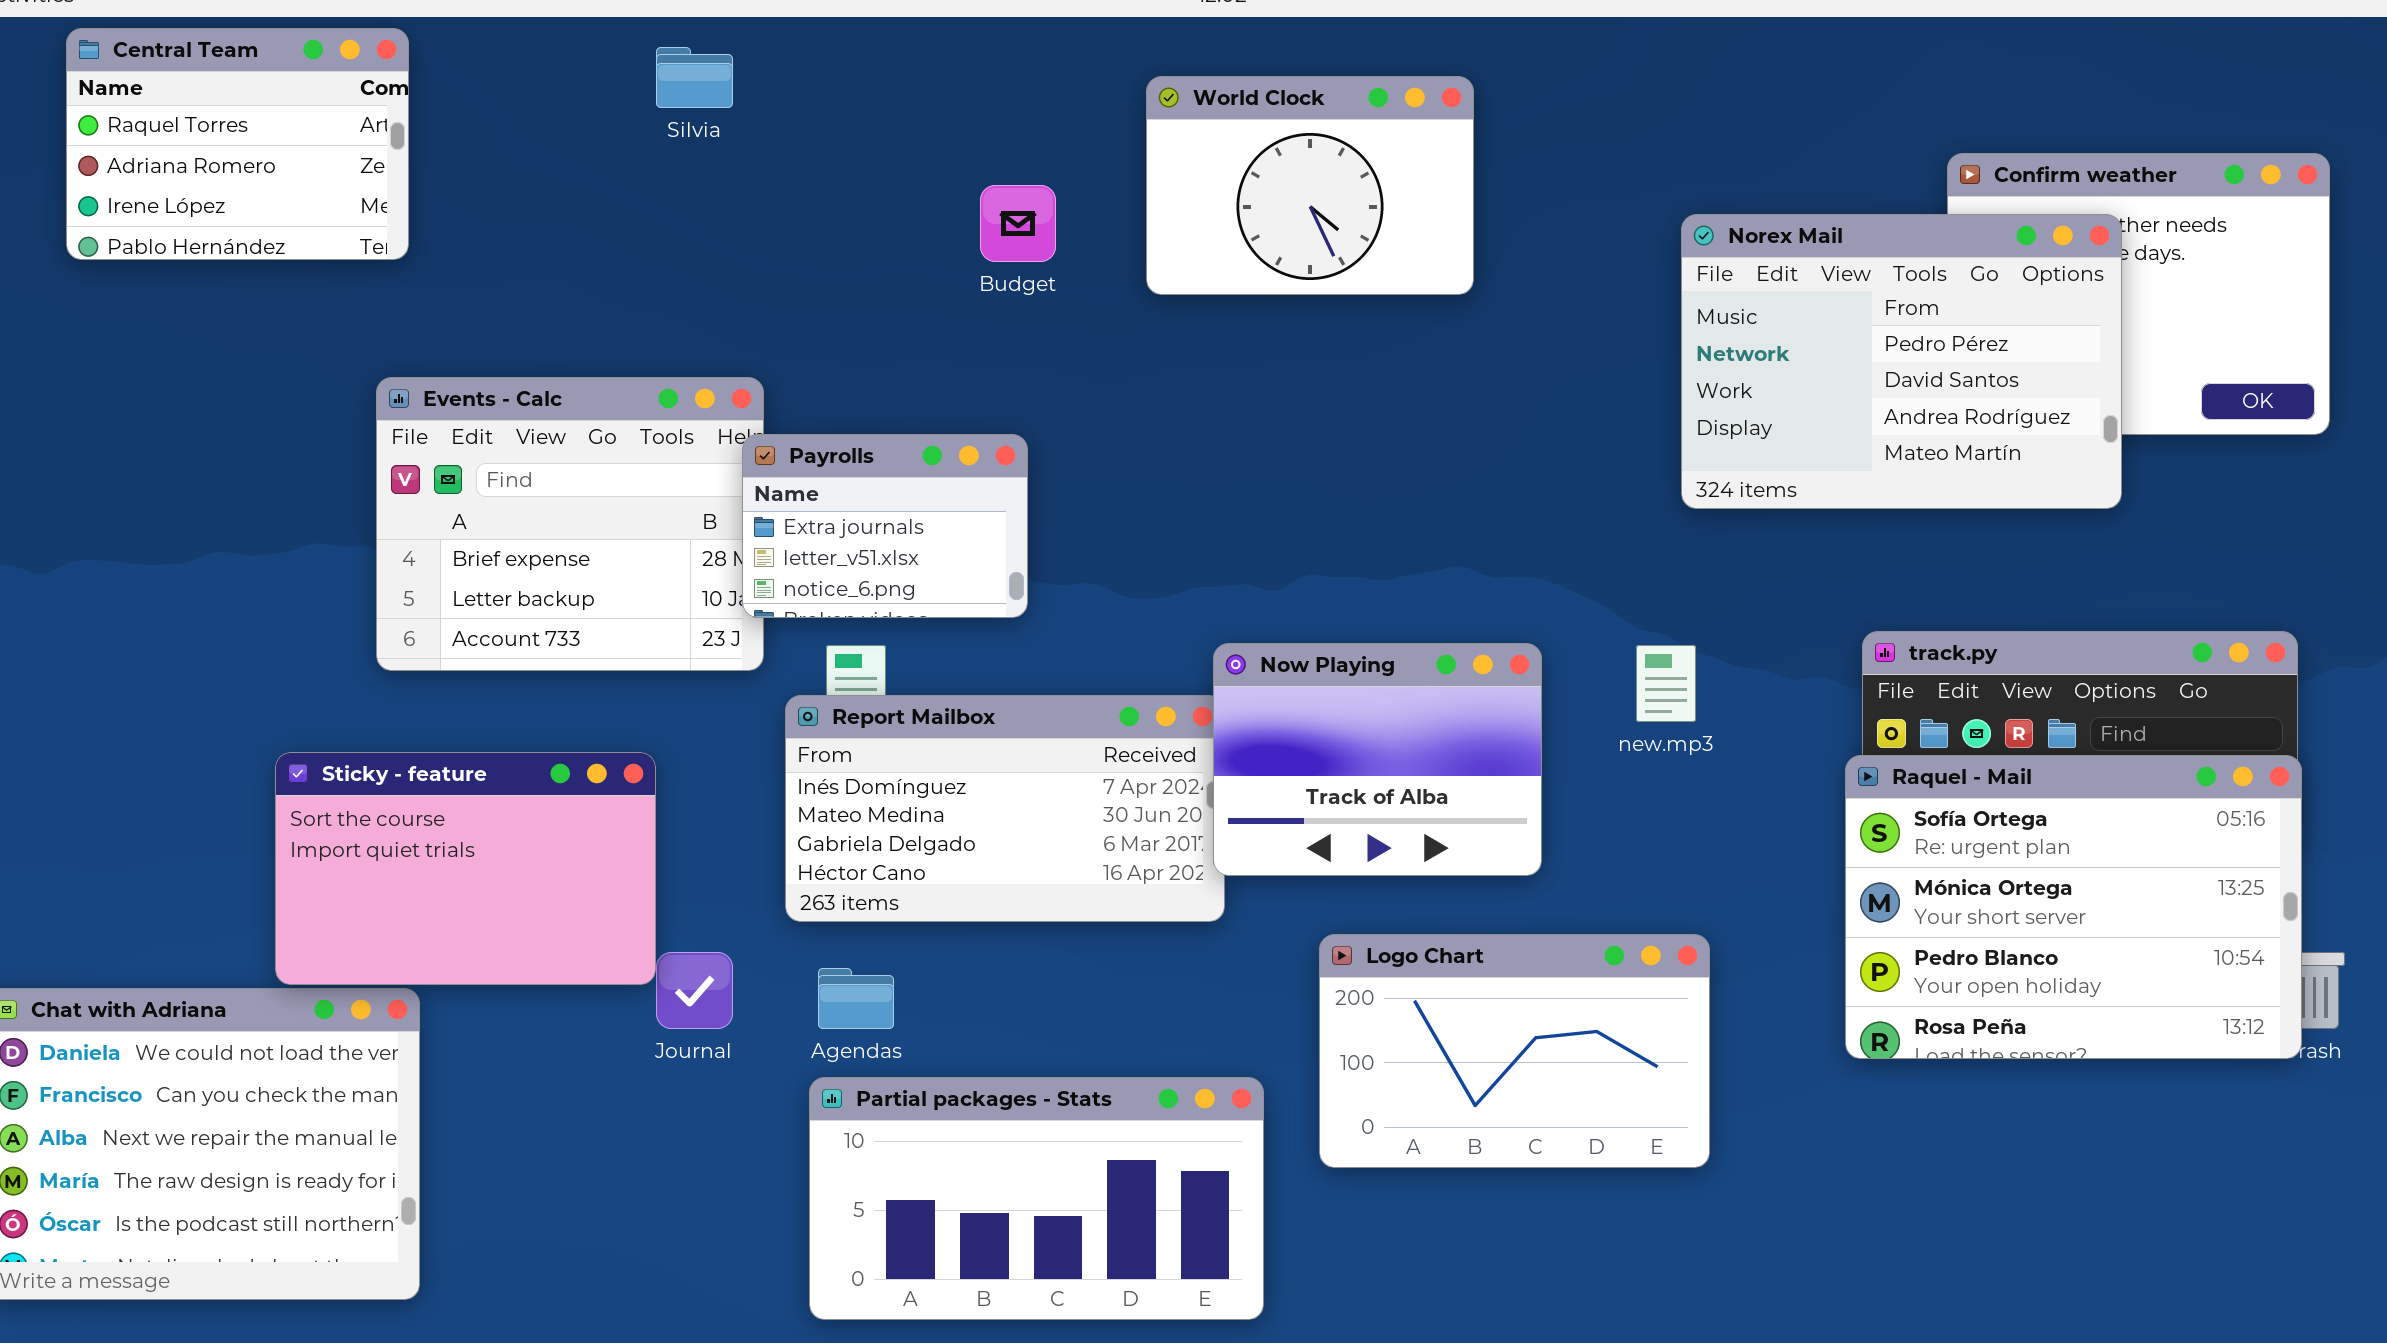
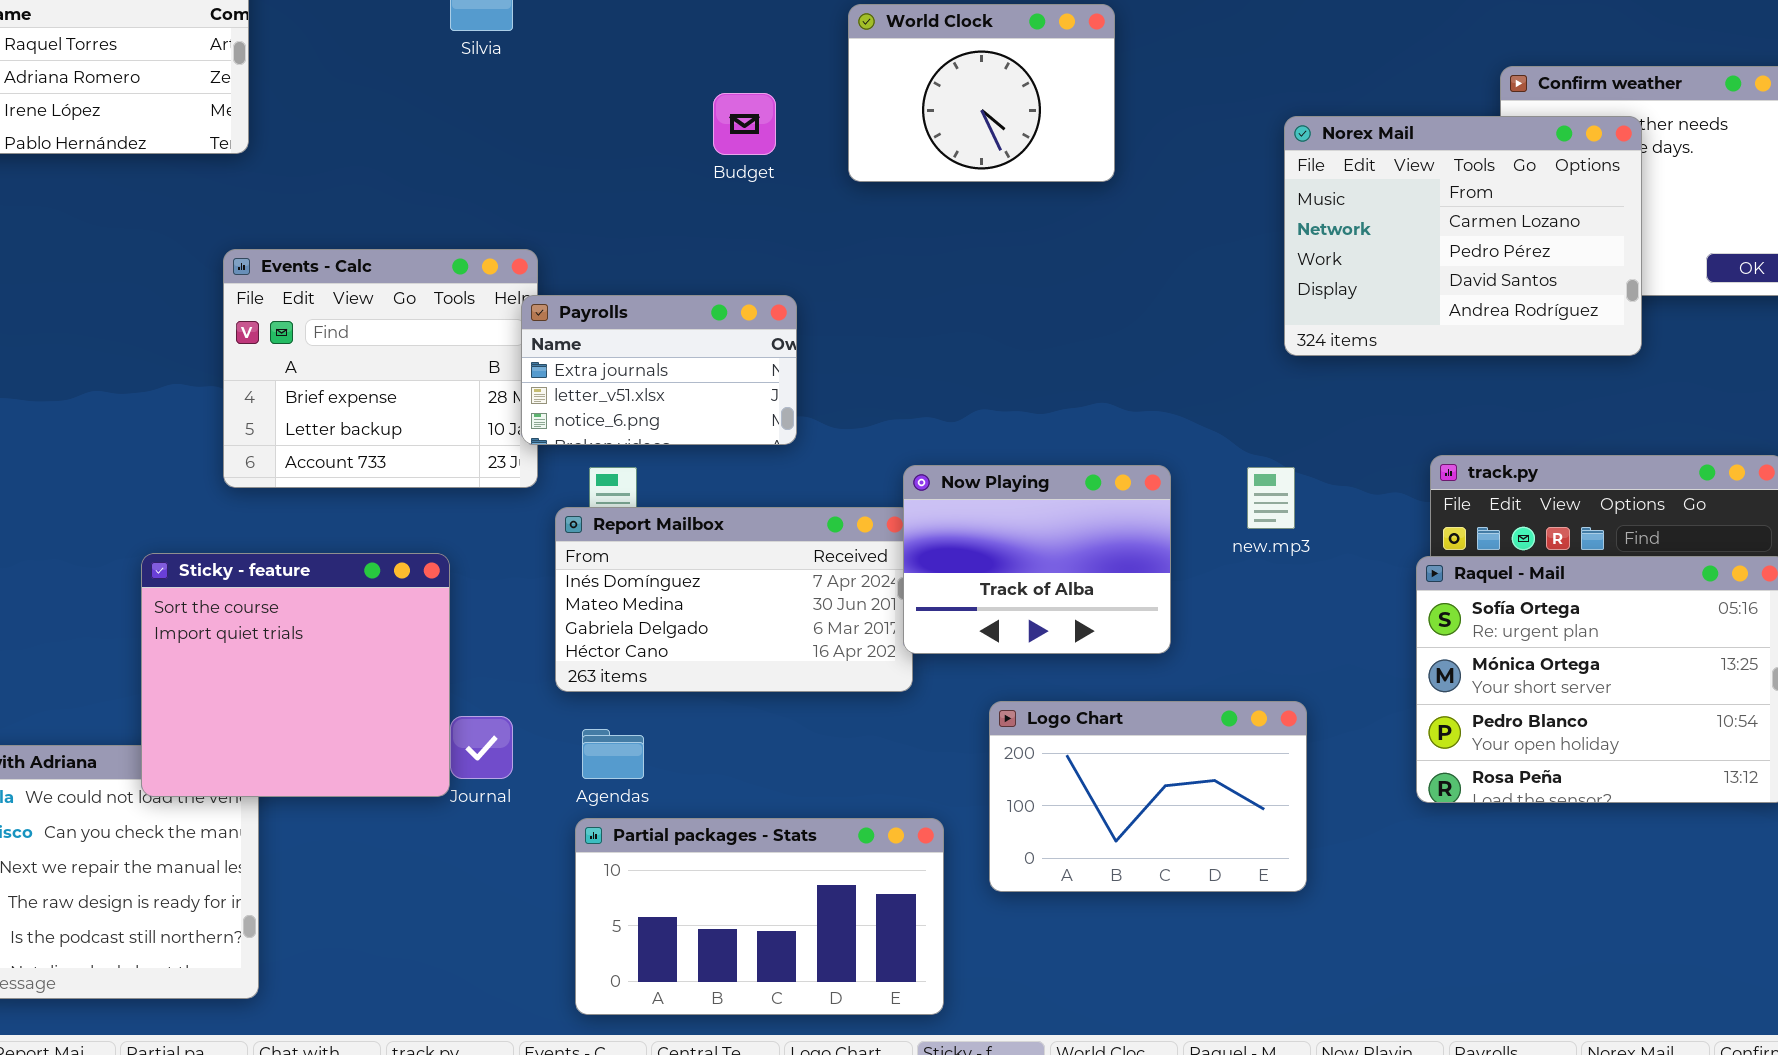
Norex Mail: [1681,214,2122,509] -> [1284,116,1642,356], scrolled up 1 row
Payrolls: [742,434,1028,618] -> [521,295,797,445], resized
Sticky - feature: [275,752,656,985] -> [141,553,450,797], resized

